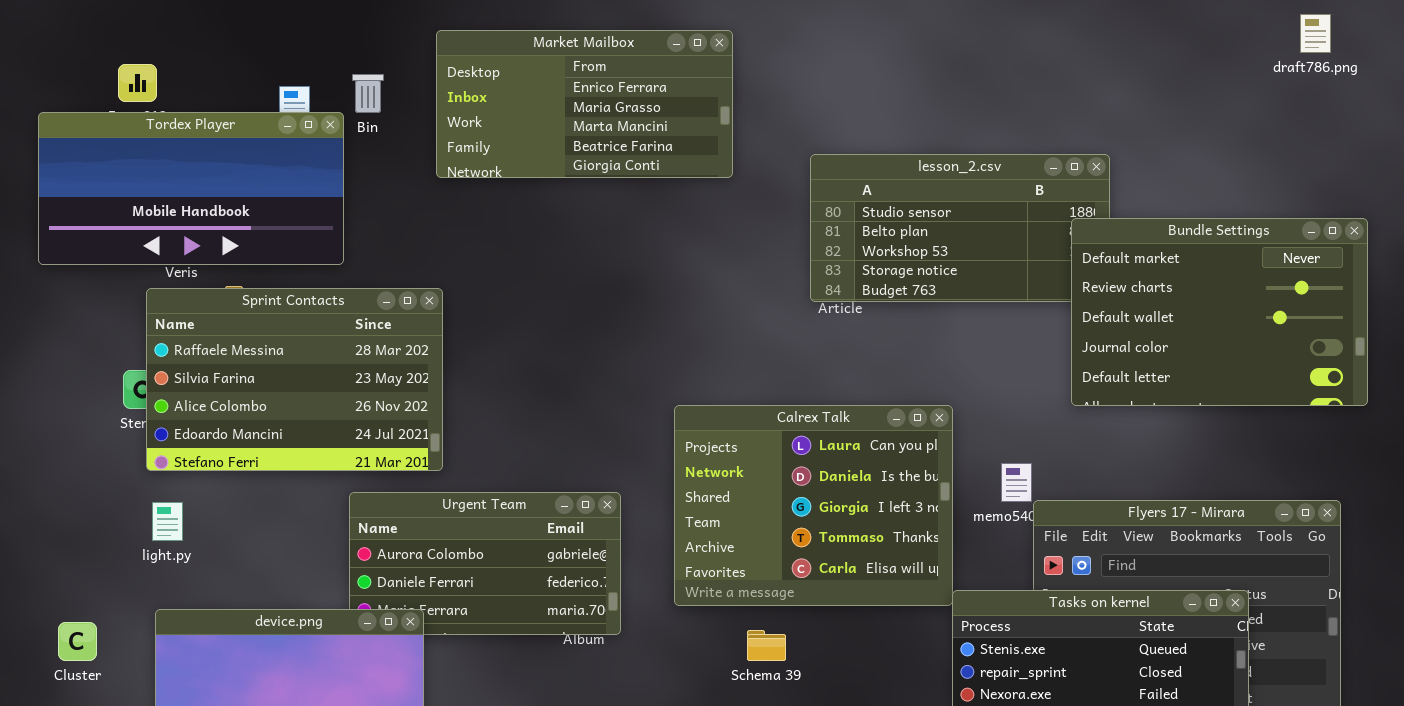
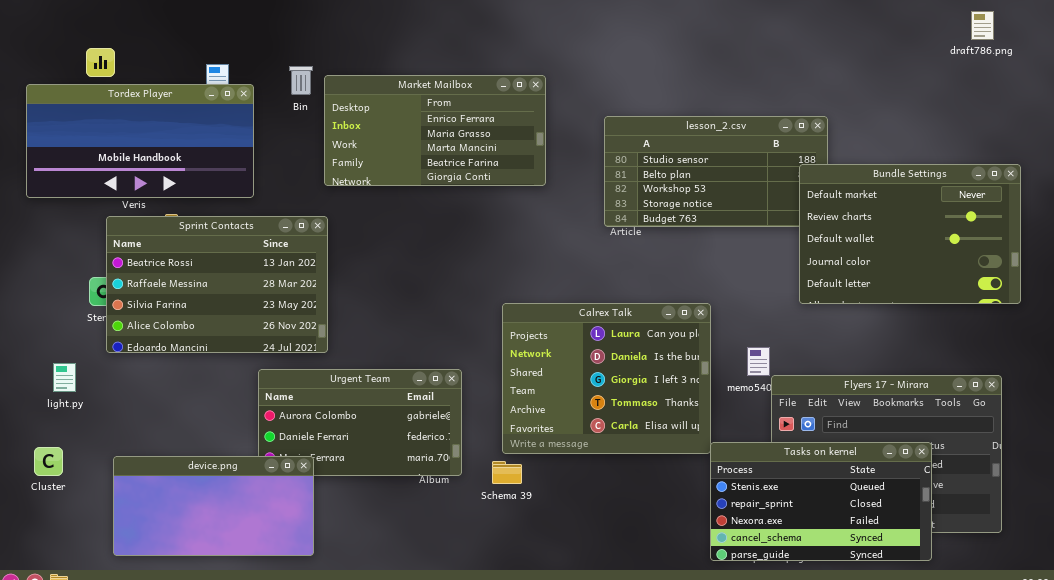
Market Mailbox: [436,30,733,178] -> [324,75,546,186], moved
Bin: [352,74,384,113] -> [289,66,313,95], moved
Sprint Contacts: [146,288,443,471] -> [106,216,328,353], scrolled up 1 row
light.py: [152,502,183,541] -> [53,363,76,392], moved
Cluster: [58,622,97,661] -> [34,447,63,476], moved
Schema 39: [747,630,786,661] -> [492,461,522,484], moved

